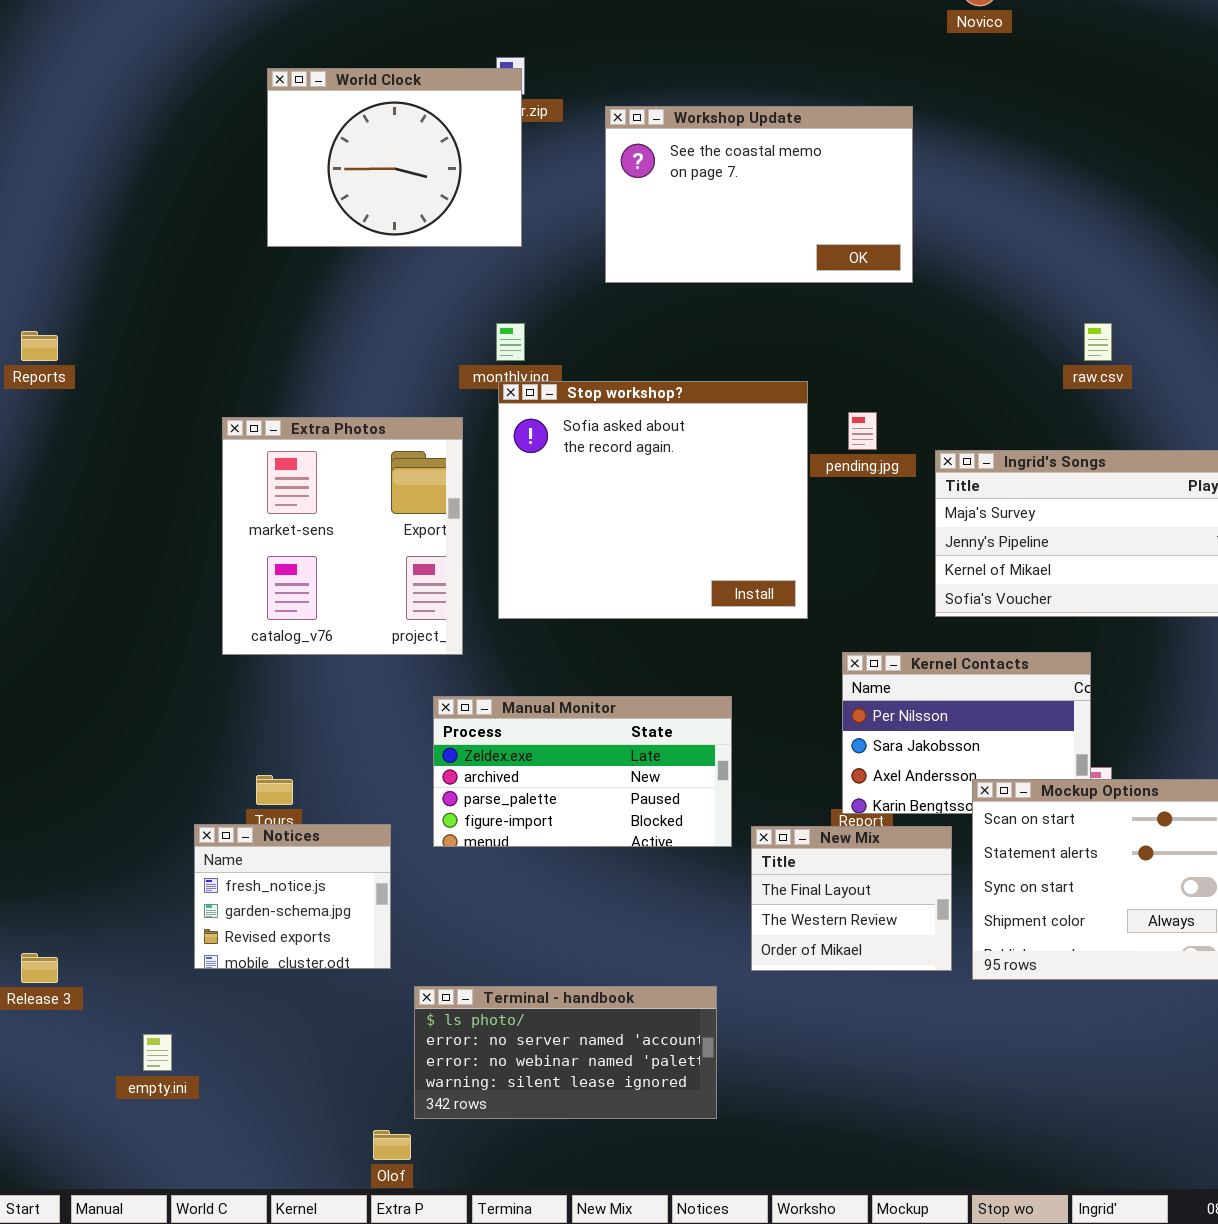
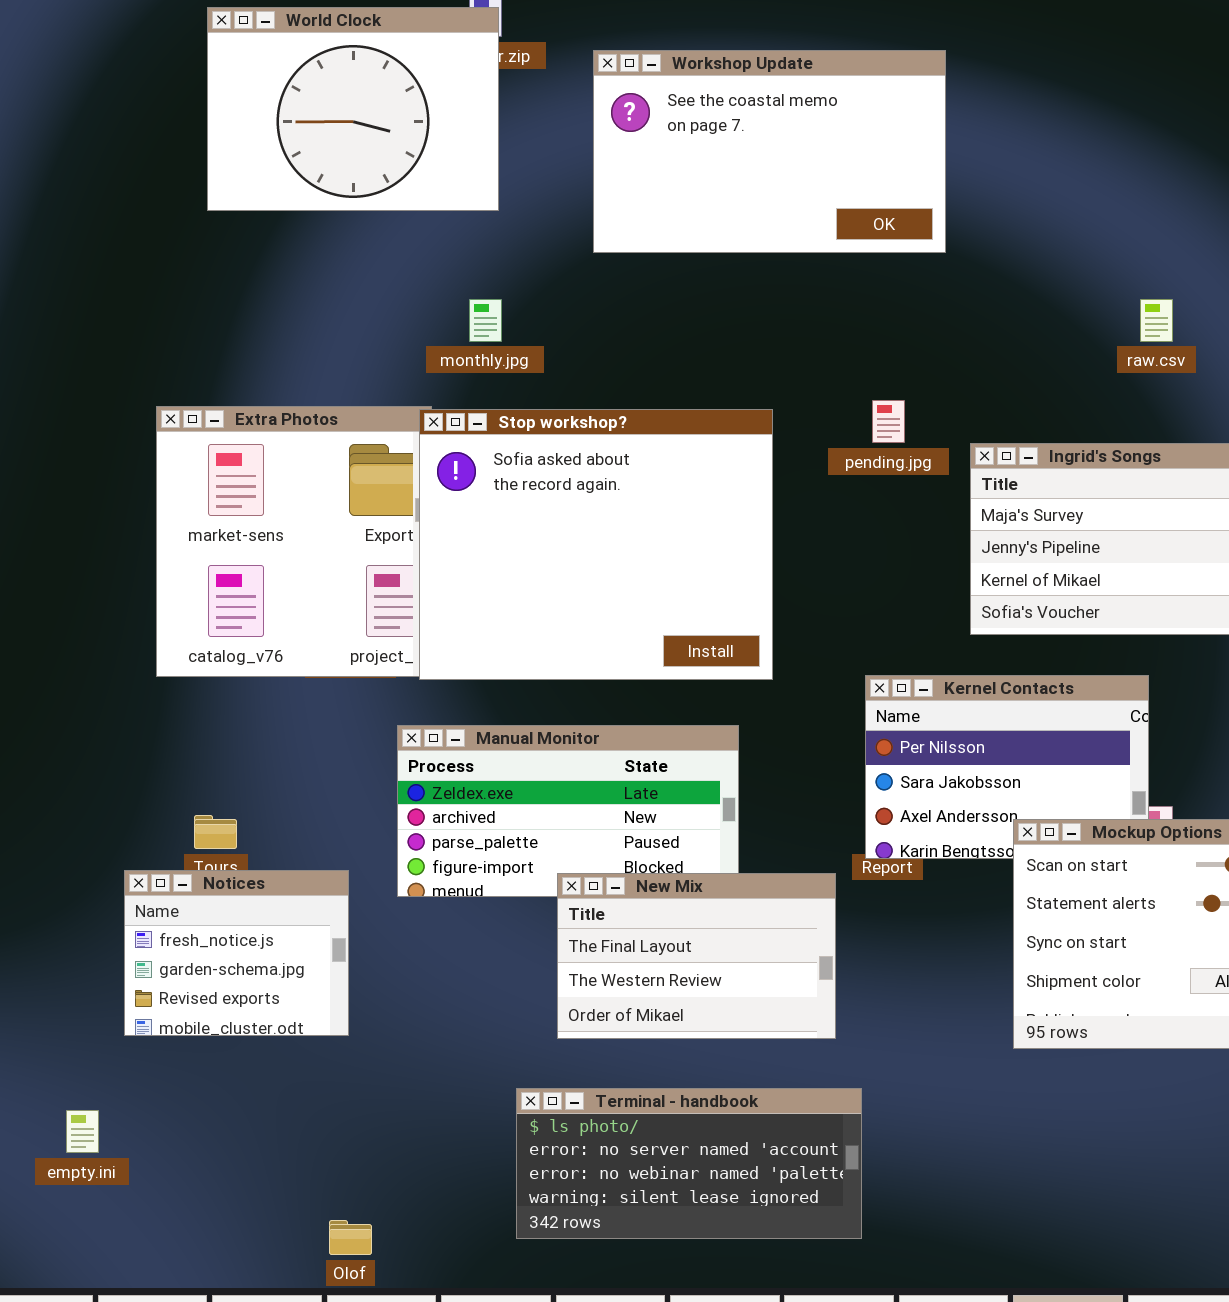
Stop workshop?: [498,381,808,619] -> [419,409,773,680], moved
New Mix: [751,826,952,971] -> [557,873,836,1039], moved, resized
Terminal - handbook: [414,986,717,1119] -> [516,1088,862,1239], moved

